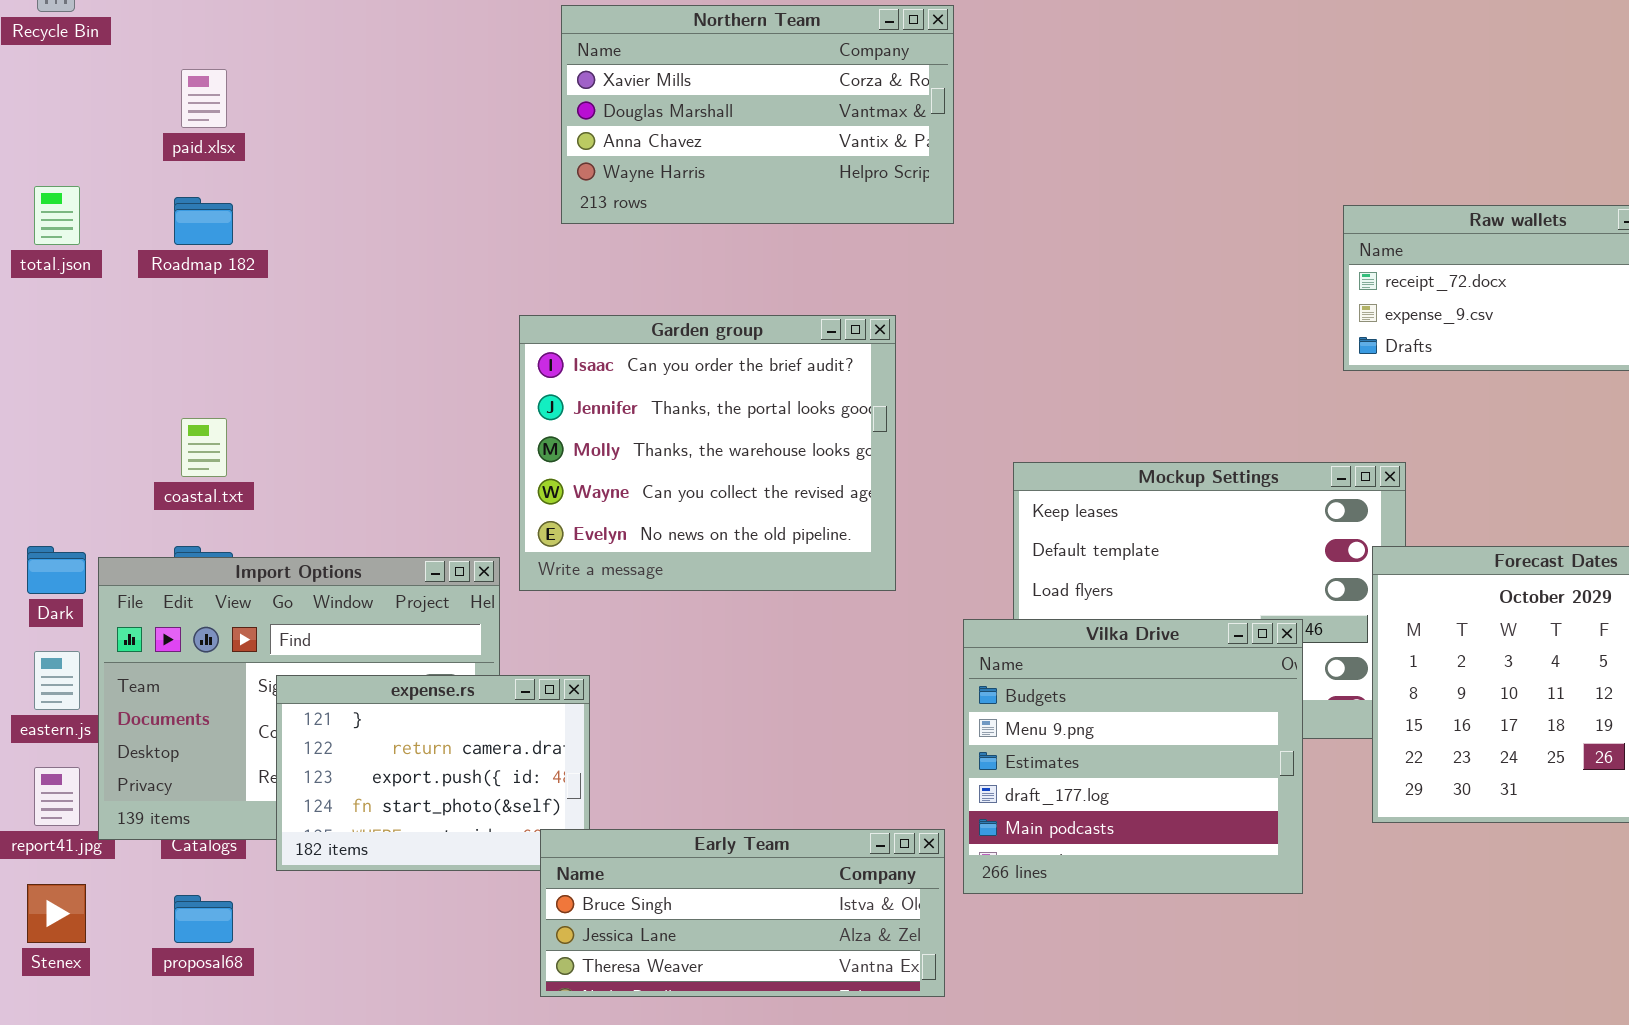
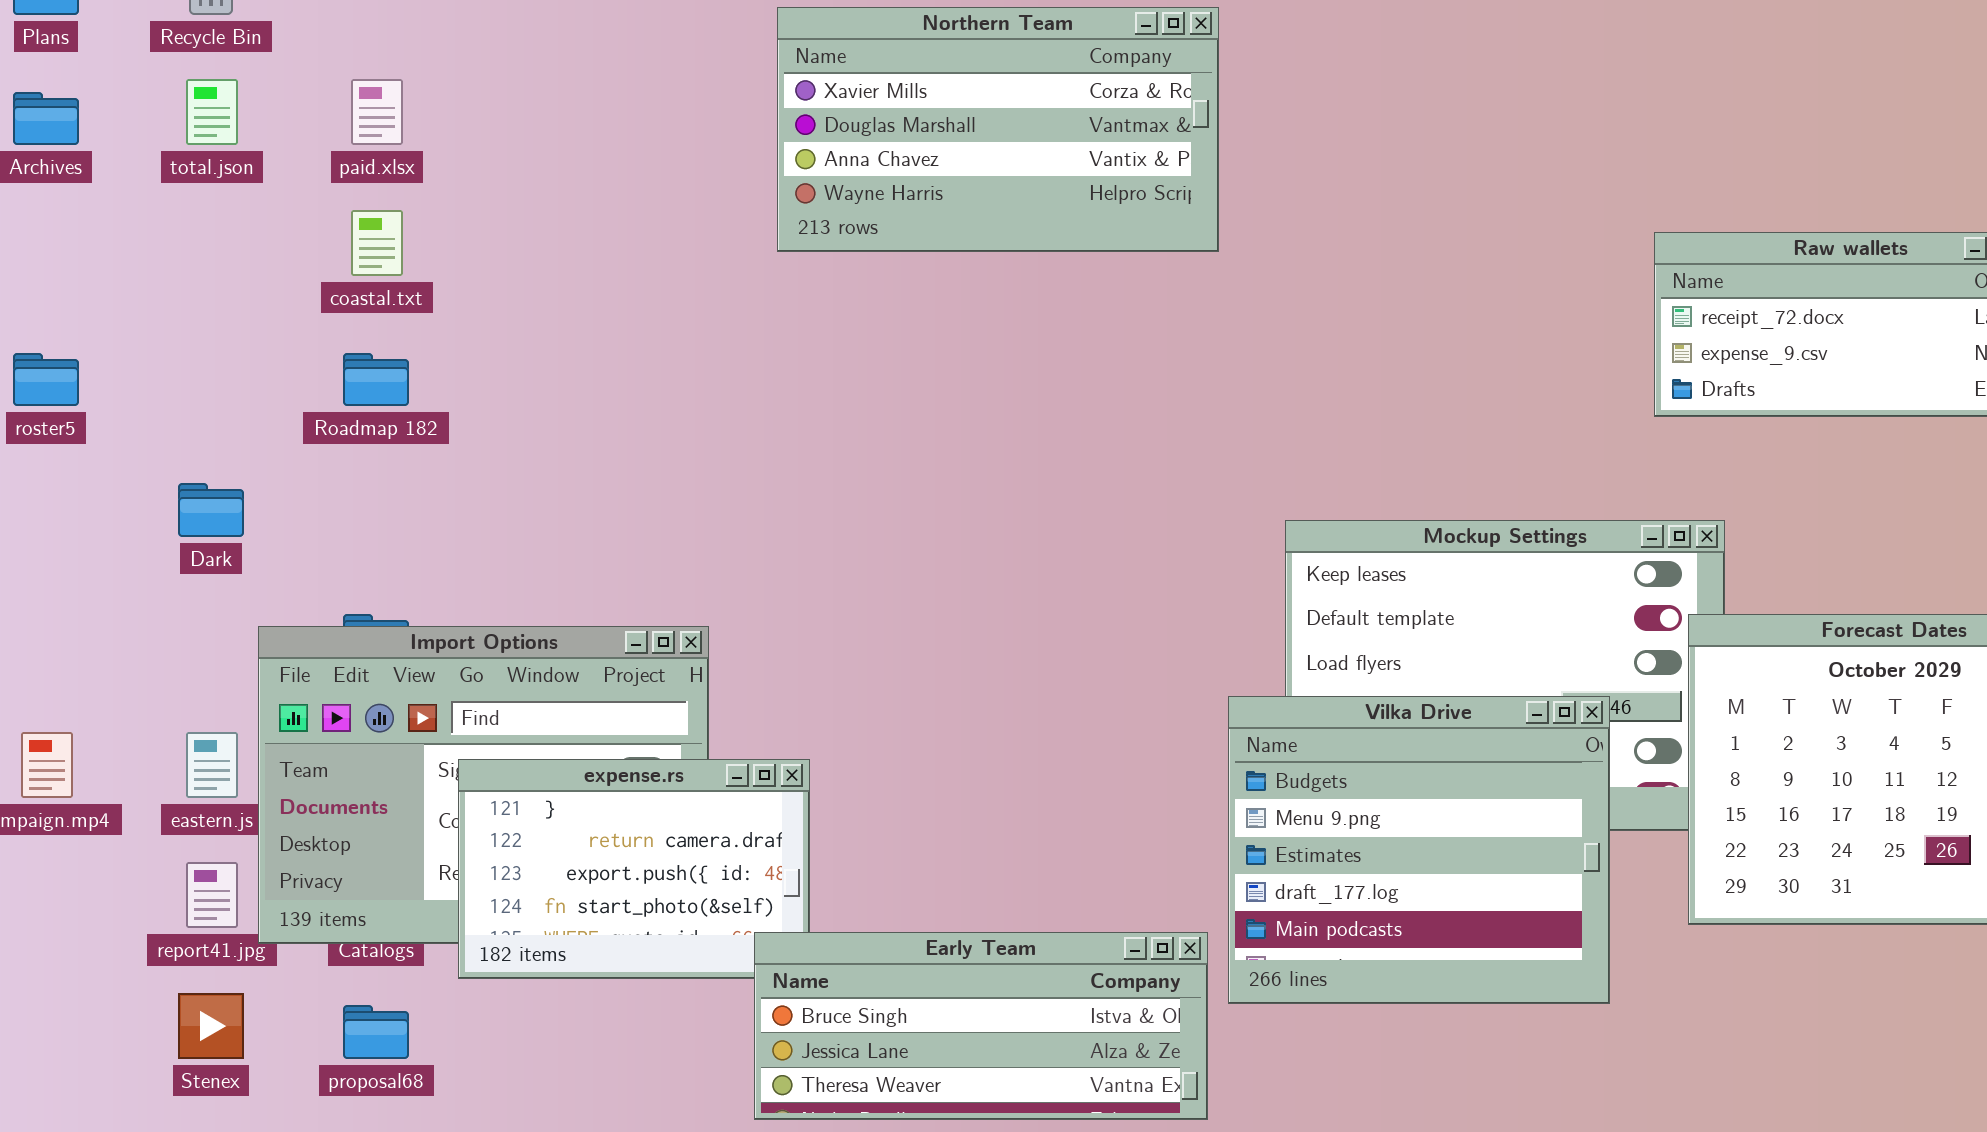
total.json: [34,186,80,245] -> [186,79,238,145], moved
Roadmap 182: [174,197,233,245] -> [343,353,409,406], moved
Garden group: [519,315,896,591] -> none, closed
coastal.txt: [181,418,227,477] -> [351,210,403,276], moved
Dark: [27,546,86,594] -> [178,483,244,537], moved

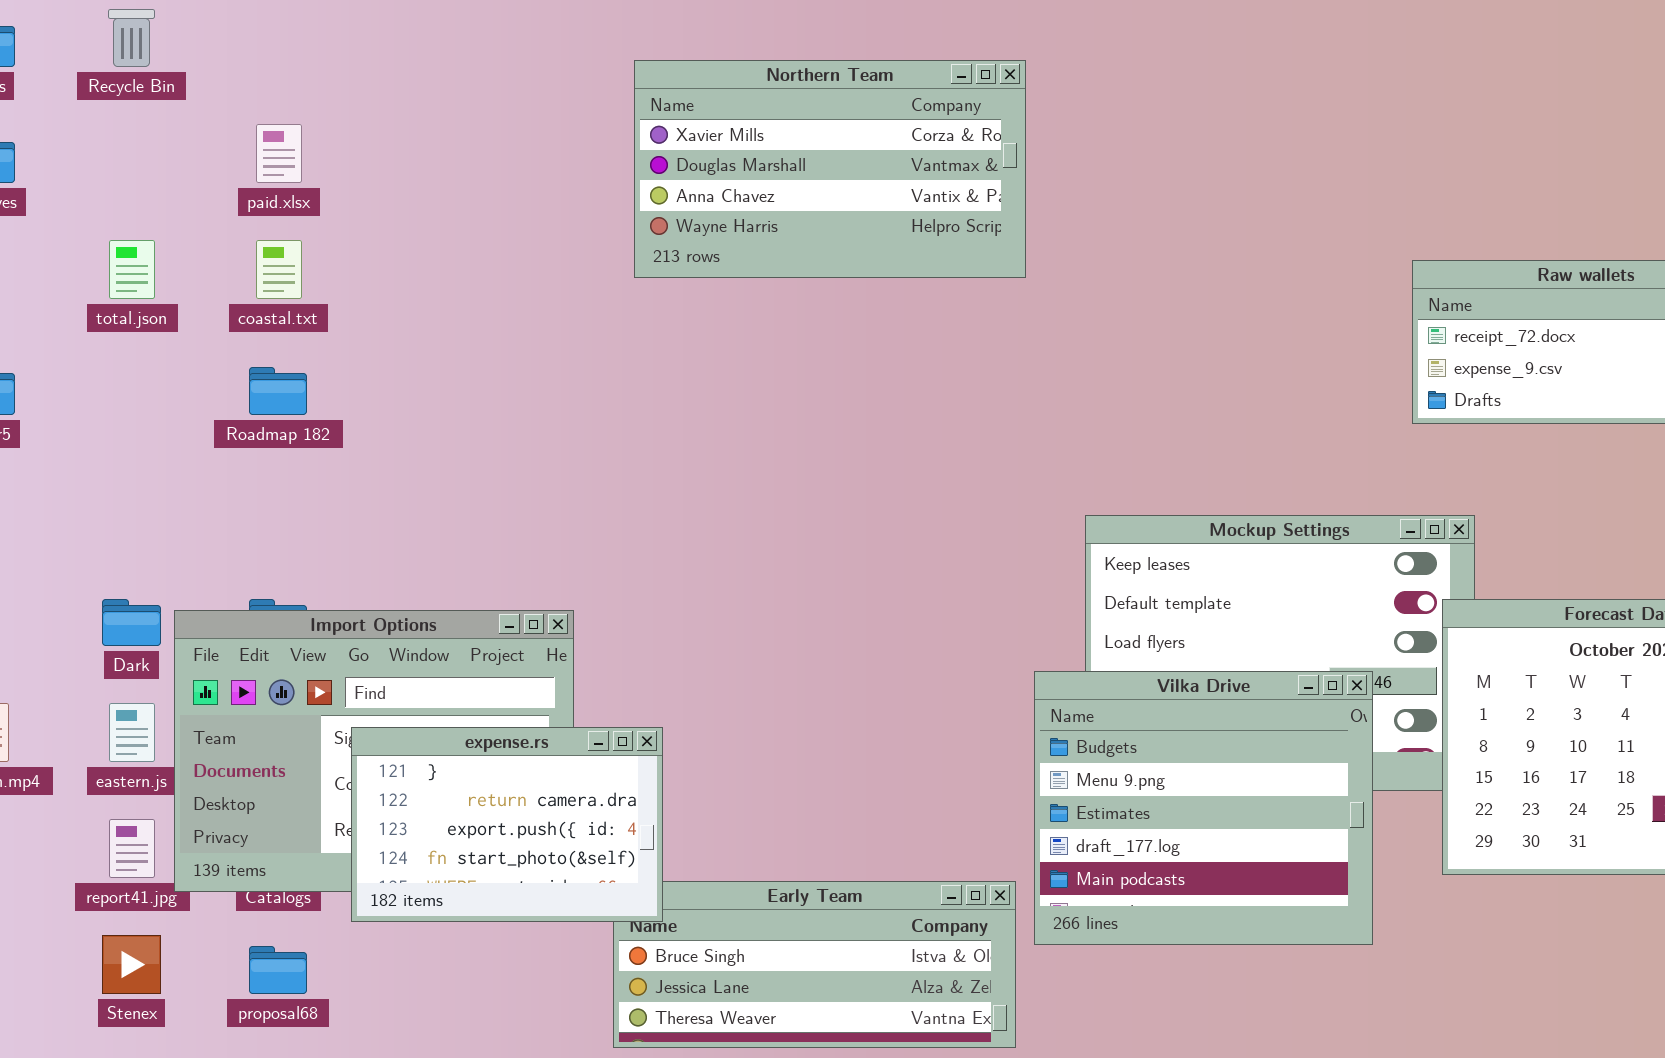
total.json: [186,79,238,145] -> [109,240,155,299], moved
Dark: [178,483,244,537] -> [102,599,161,646], moved
expense.rs: [458,759,810,979] -> [351,727,663,922], raised

